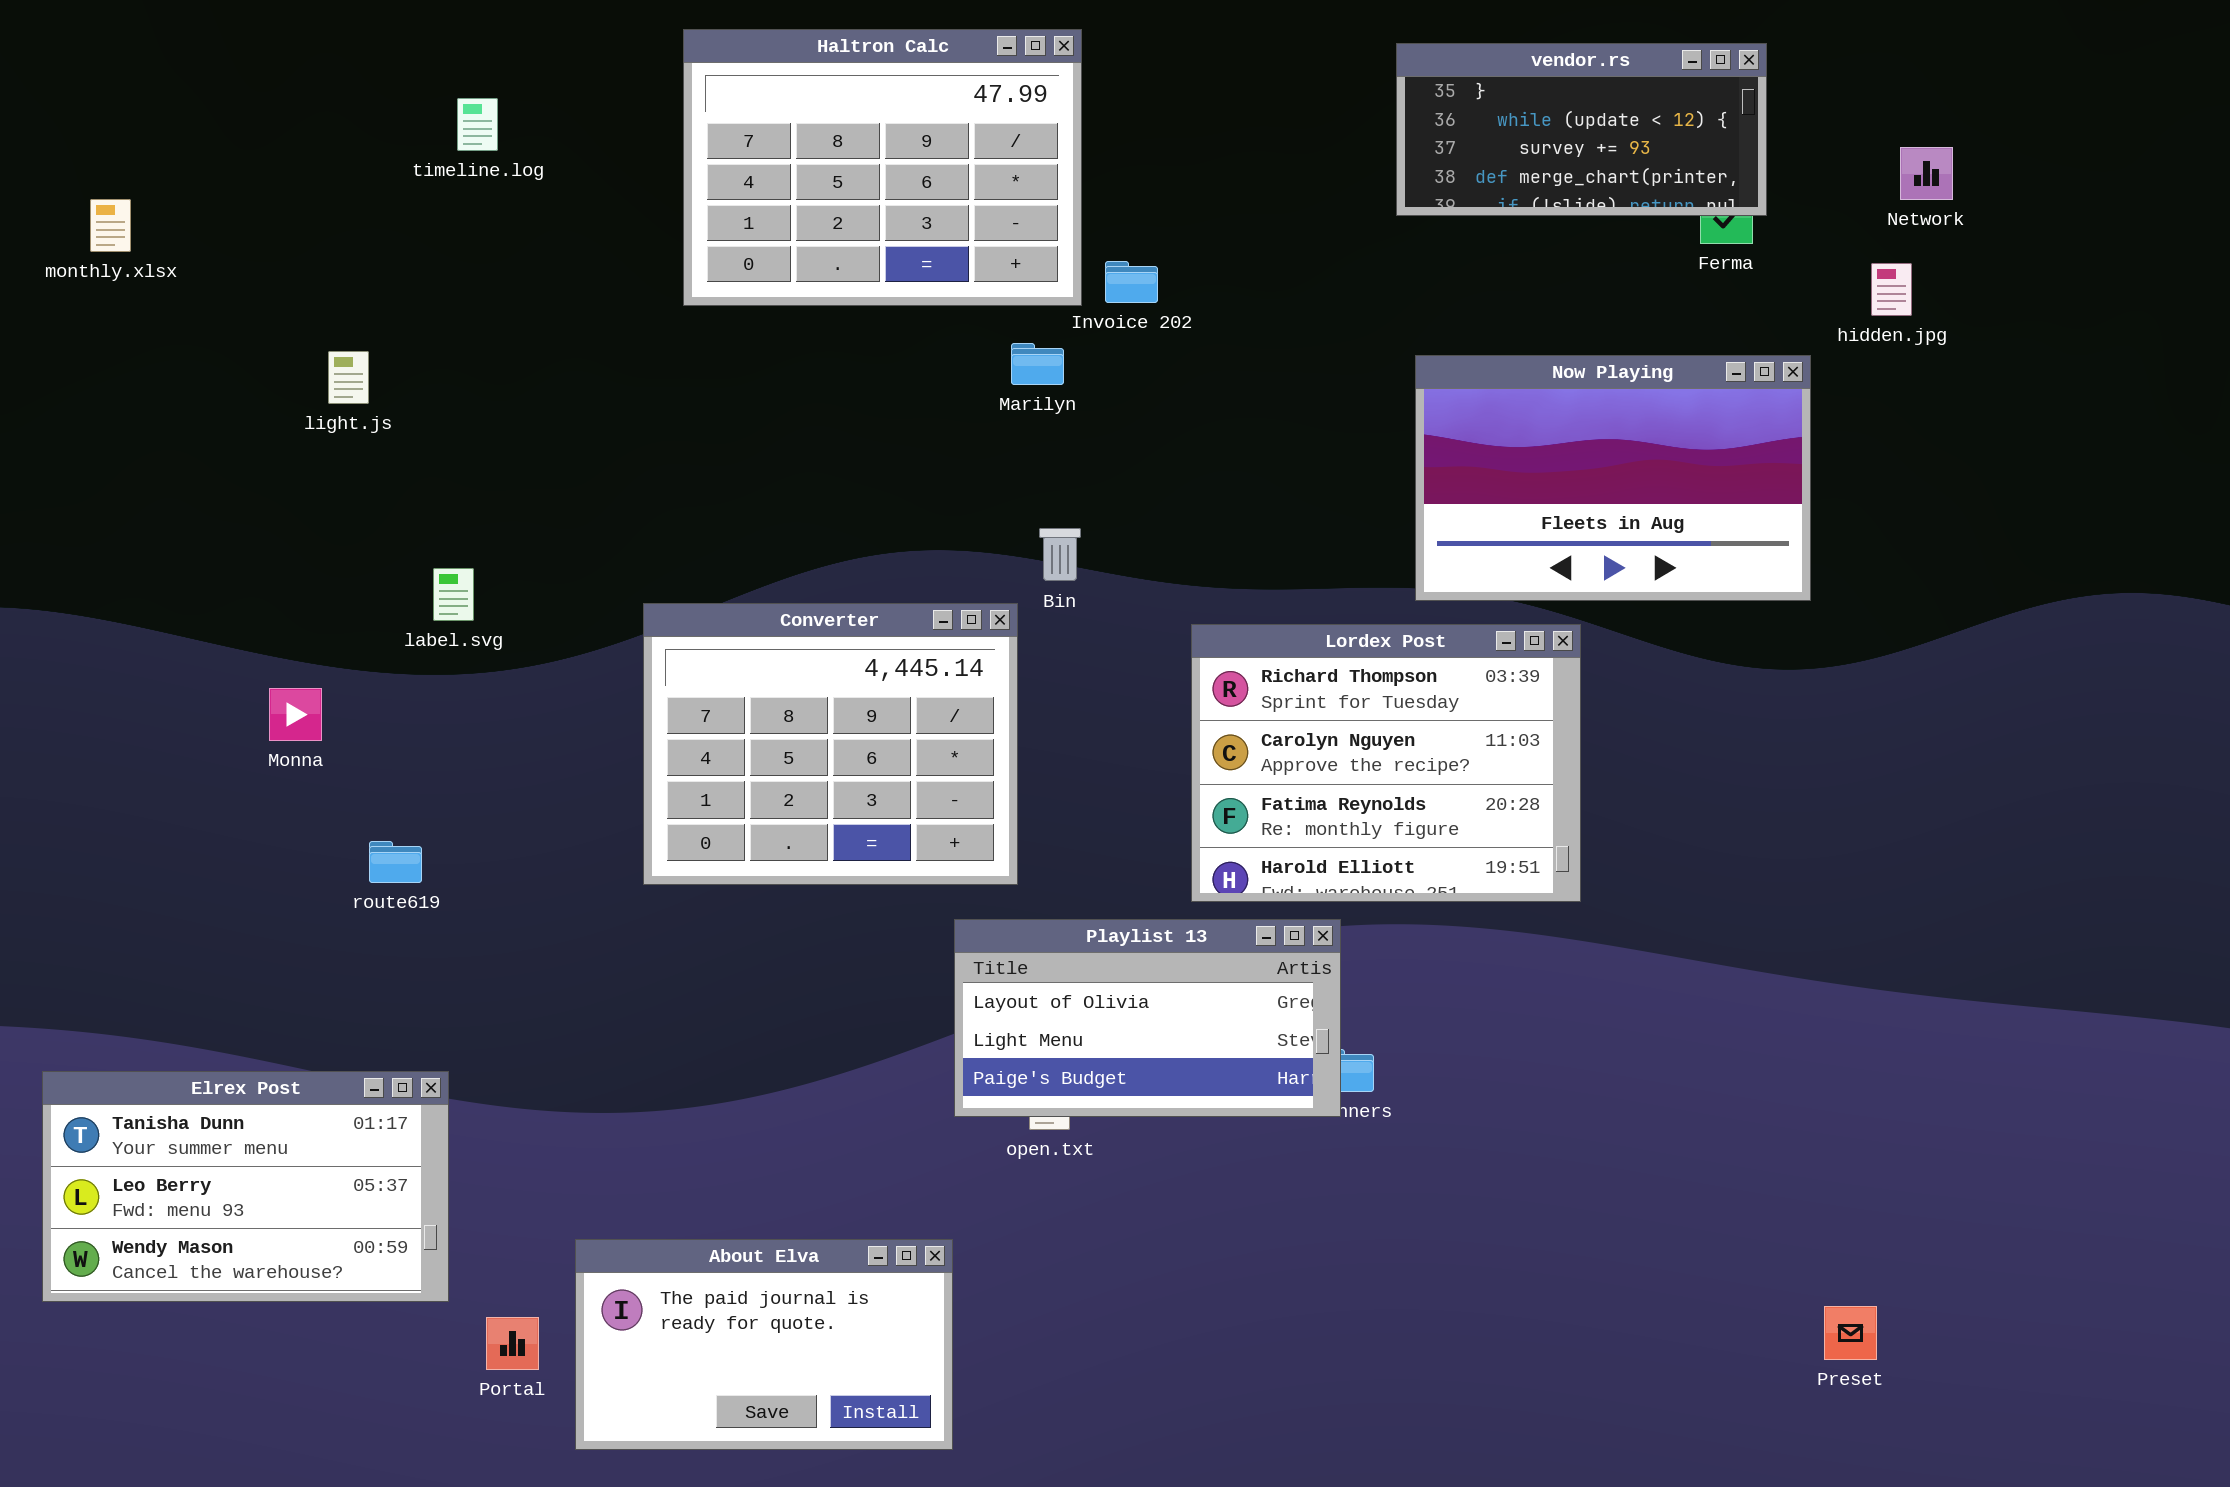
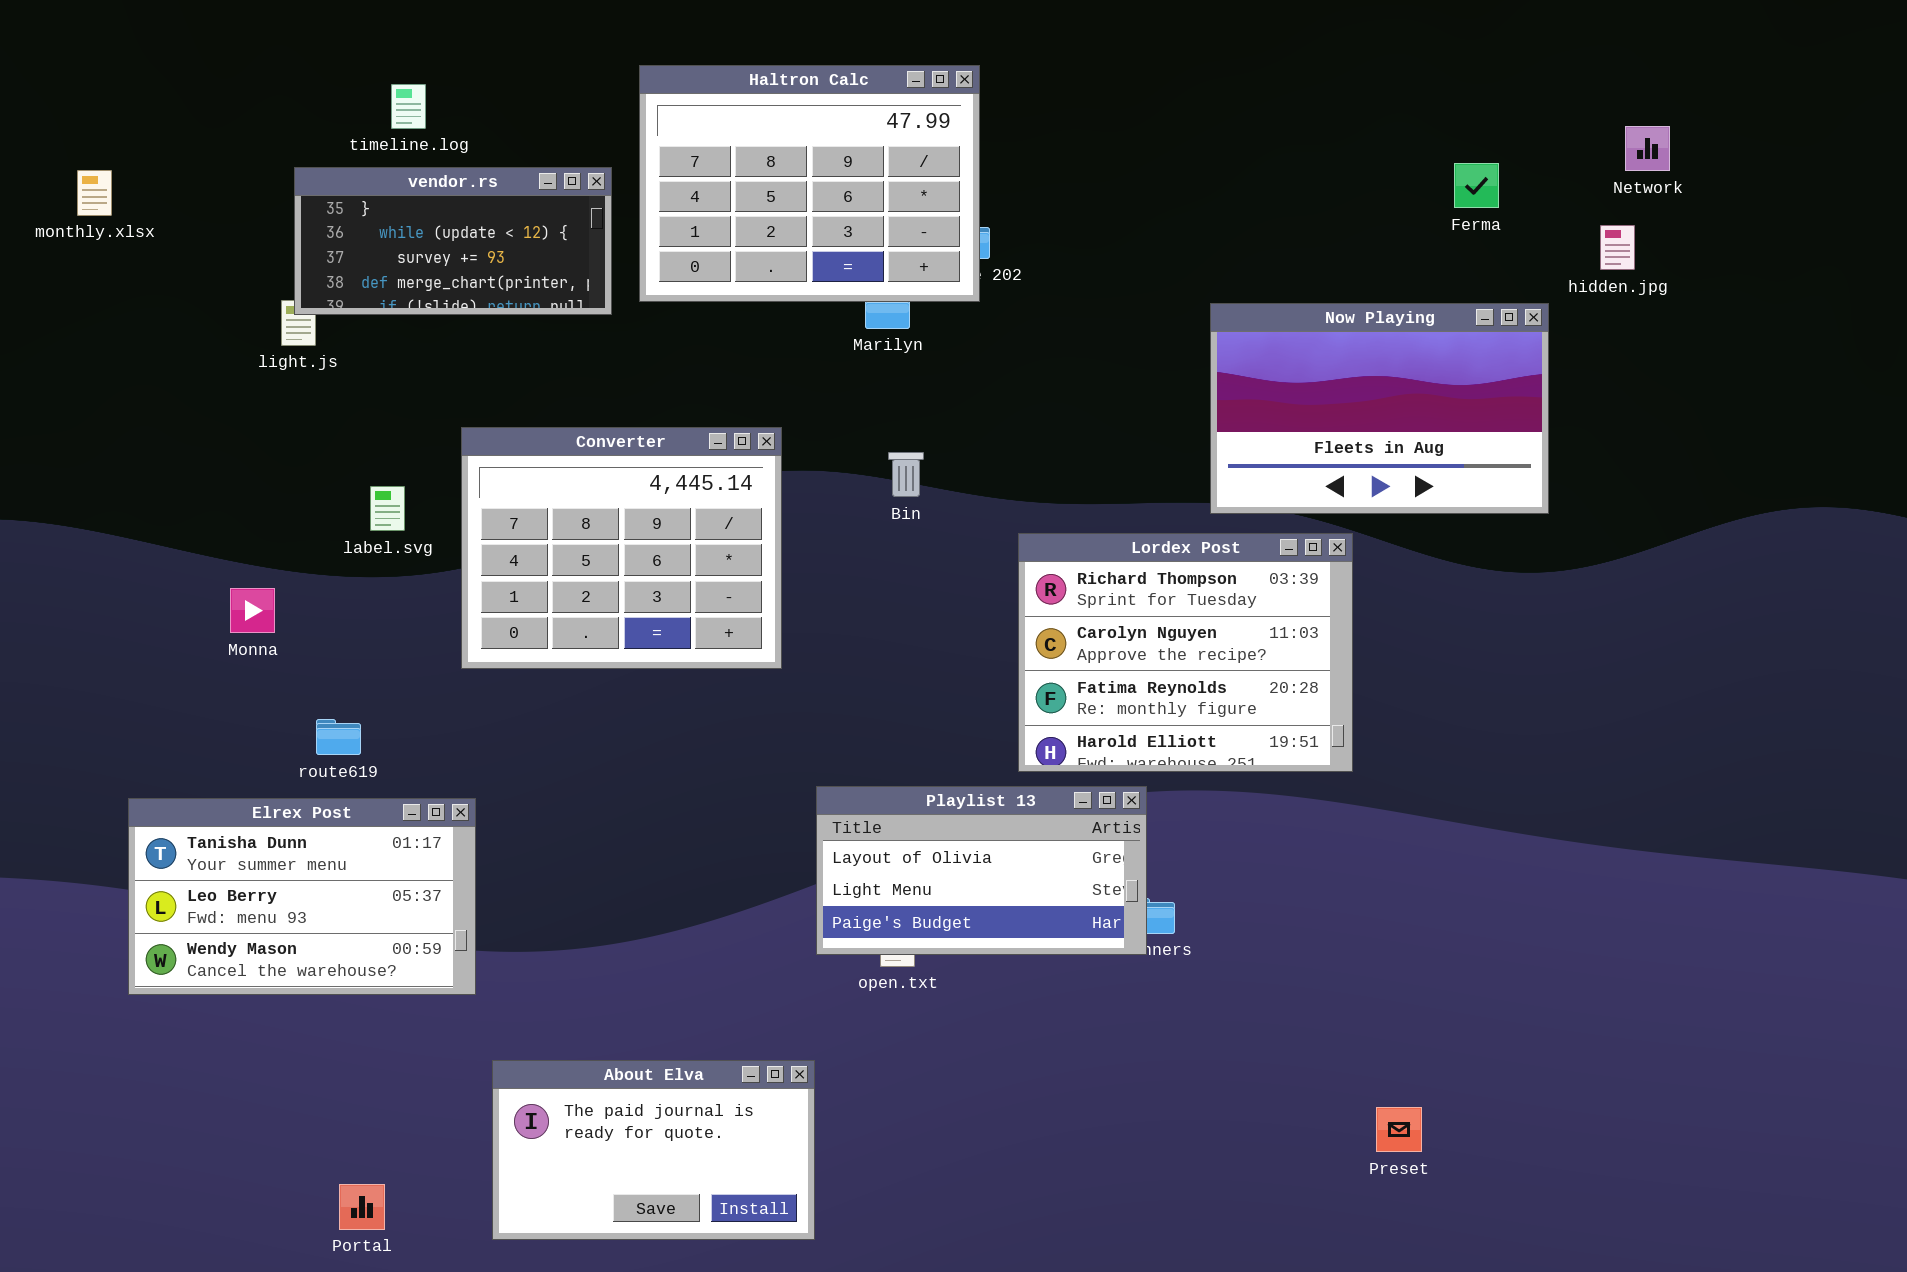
Haltron Calc: [683,29,1082,306] -> [639,65,980,302], moved
vendor.rs: [1396,43,1767,216] -> [294,167,612,315], moved
Converter: [643,603,1018,885] -> [461,427,782,669], moved
Elrex Post: [42,1071,449,1302] -> [128,798,476,995], moved
Preset: [1824,1306,1877,1360] -> [1376,1107,1422,1152], moved
Portal: [486,1317,539,1370] -> [339,1184,385,1230], moved

